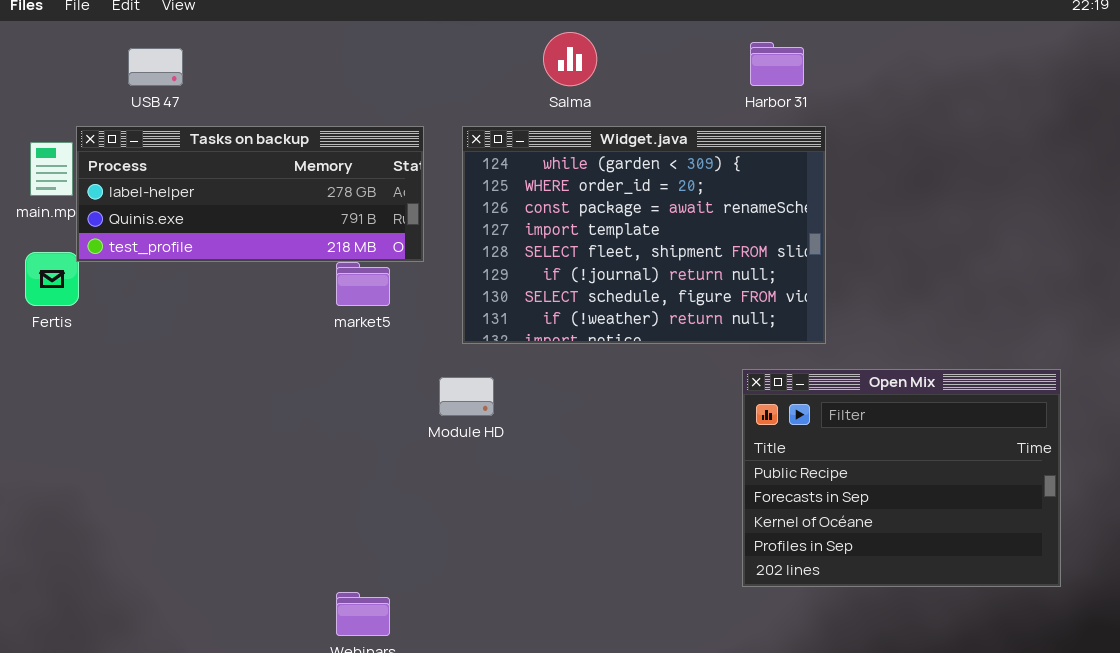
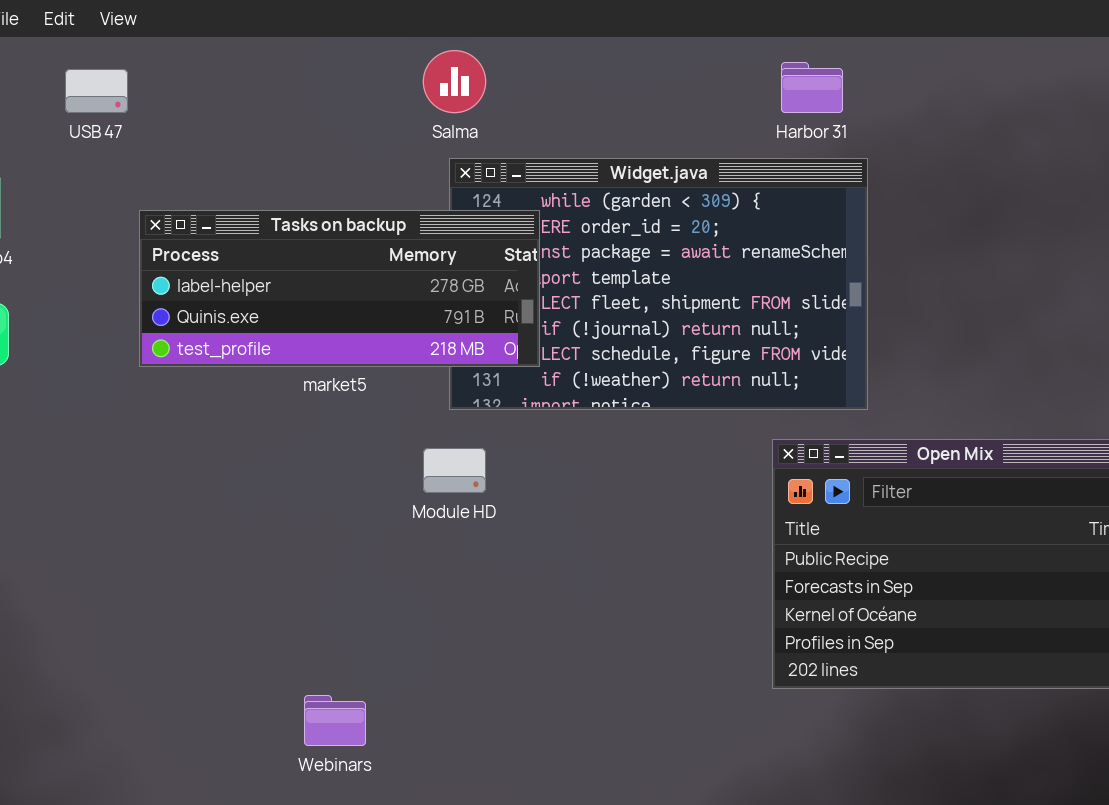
Salma: [543,32,597,86] -> [423,50,486,113], moved
Tasks on backup: [76,126,424,262] -> [139,210,540,367], moved

